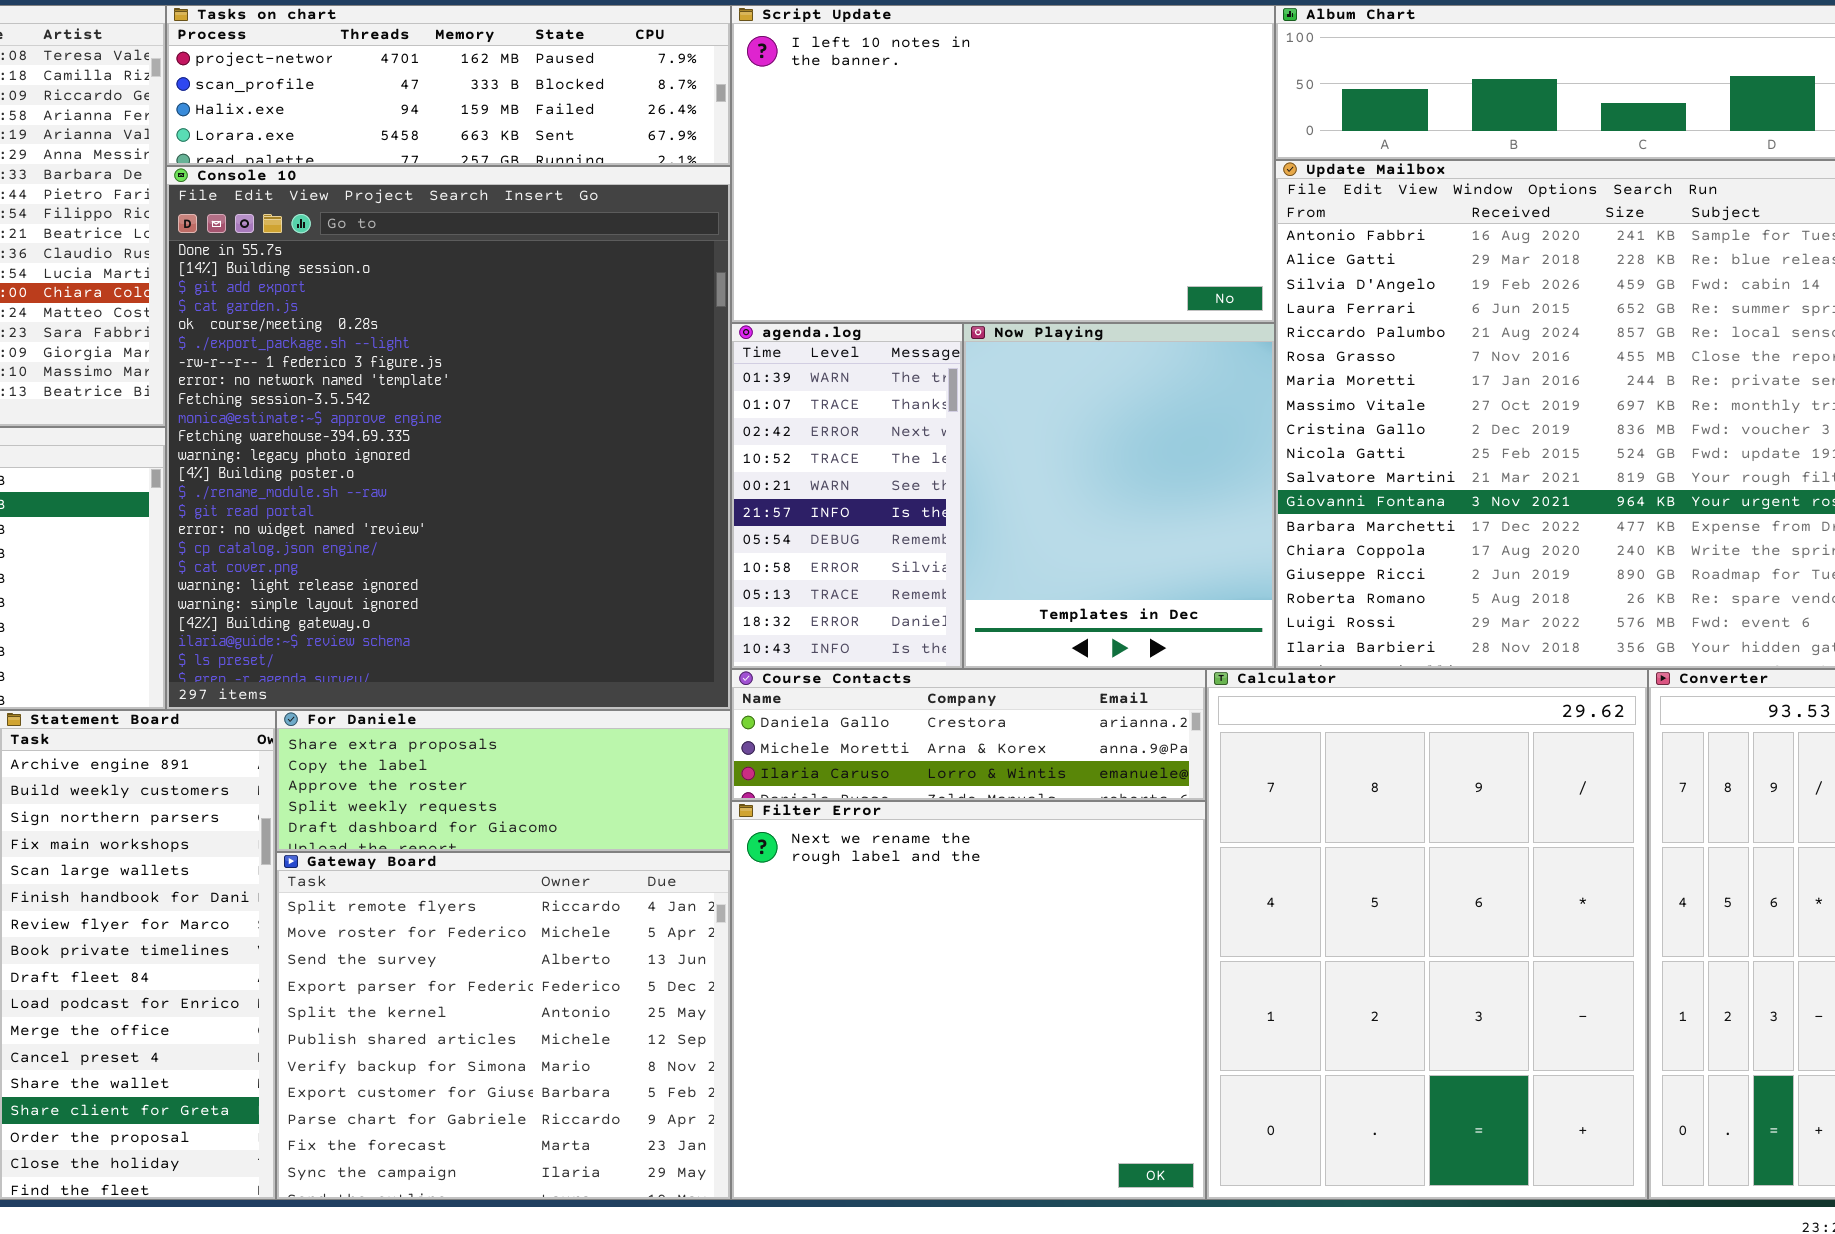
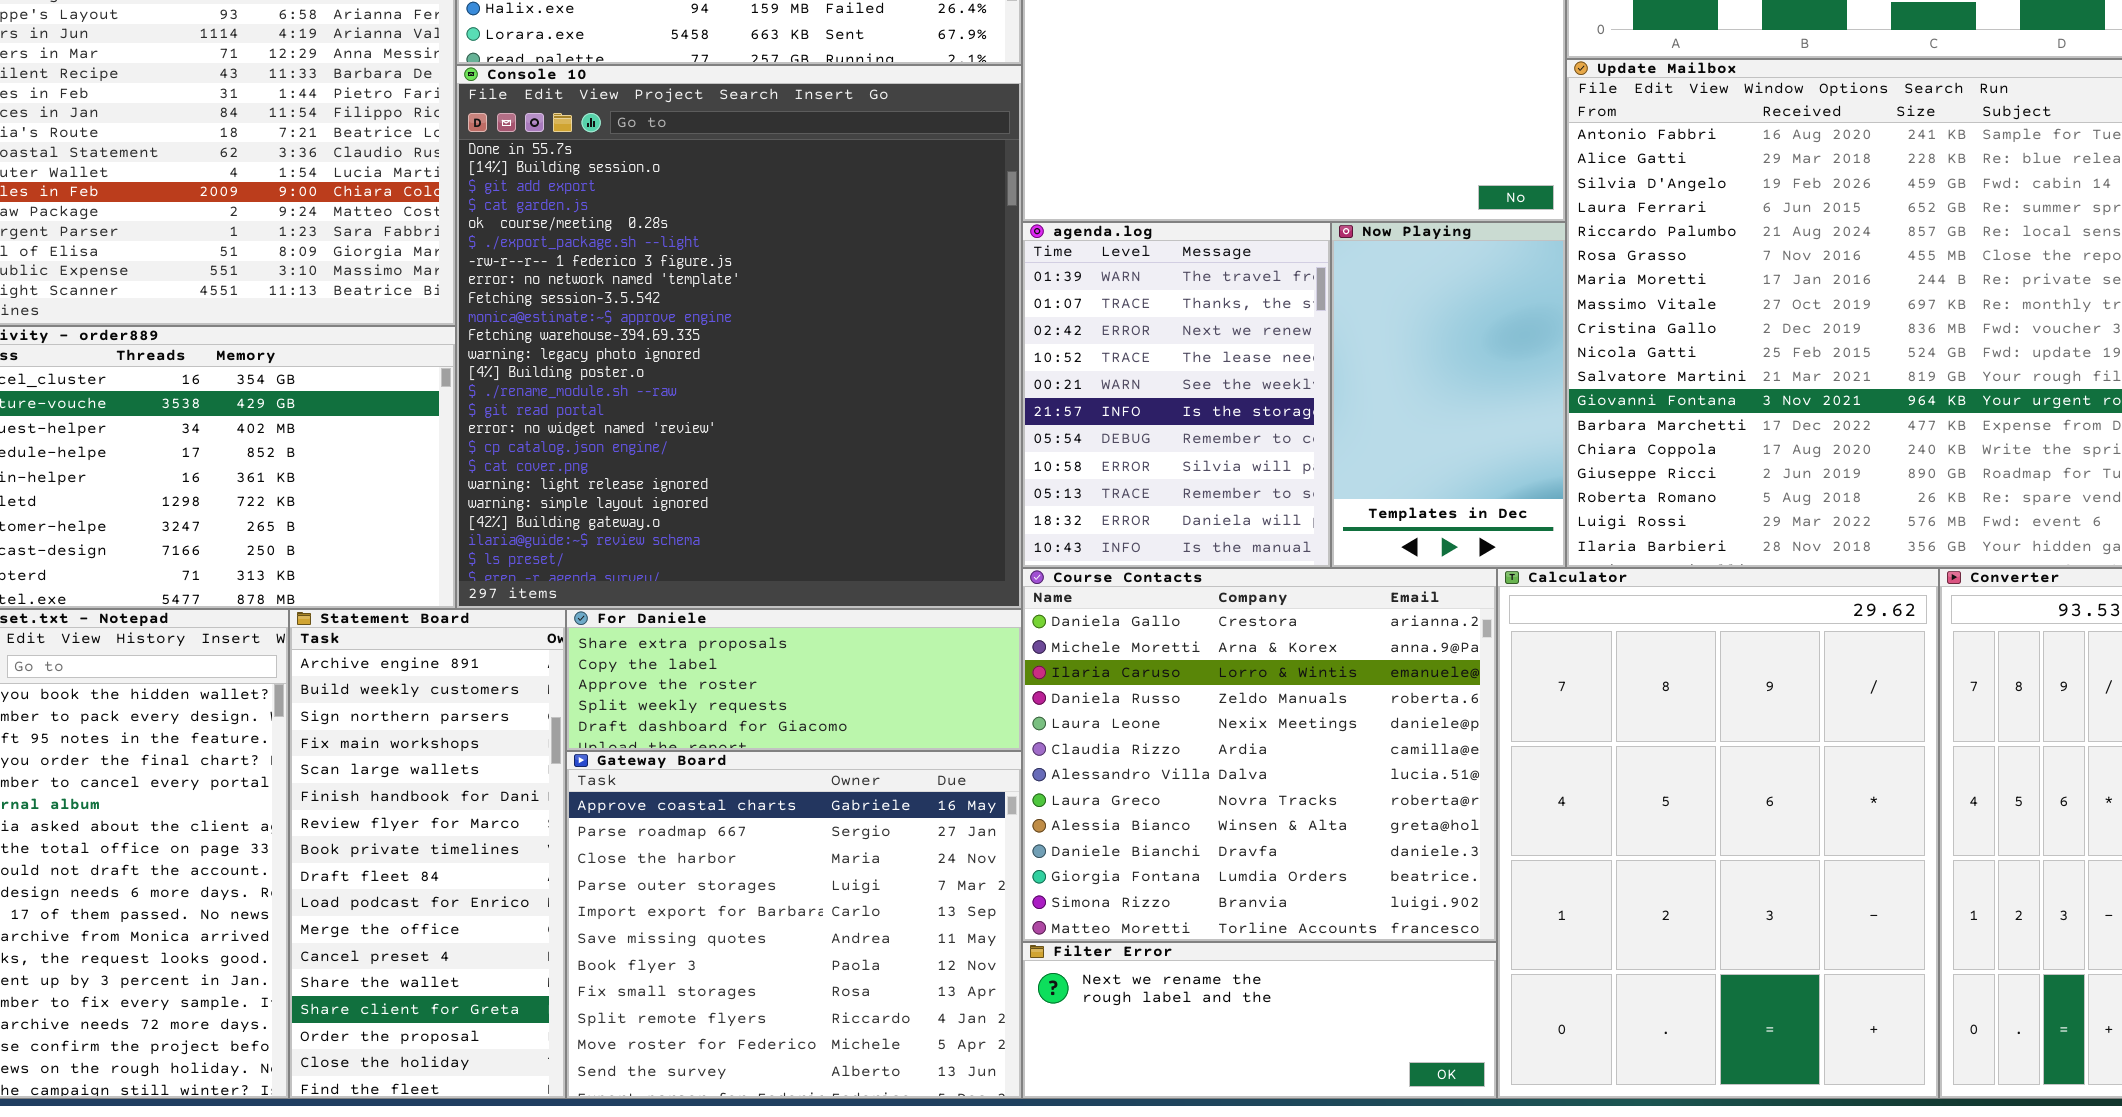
agenda.log: [731,323,963,669] -> [1022,222,1331,568], resized
Now Playing: [963,323,1275,669] -> [1331,222,1566,568], resized
Course Contacts: [731,669,1206,801] -> [1022,568,1497,942], resized
Filter Error: [731,801,1206,1200] -> [1022,942,1497,1099], resized
Gateway Board: [276,852,731,1200] -> [566,751,1022,1099], scrolled up 8 rows

